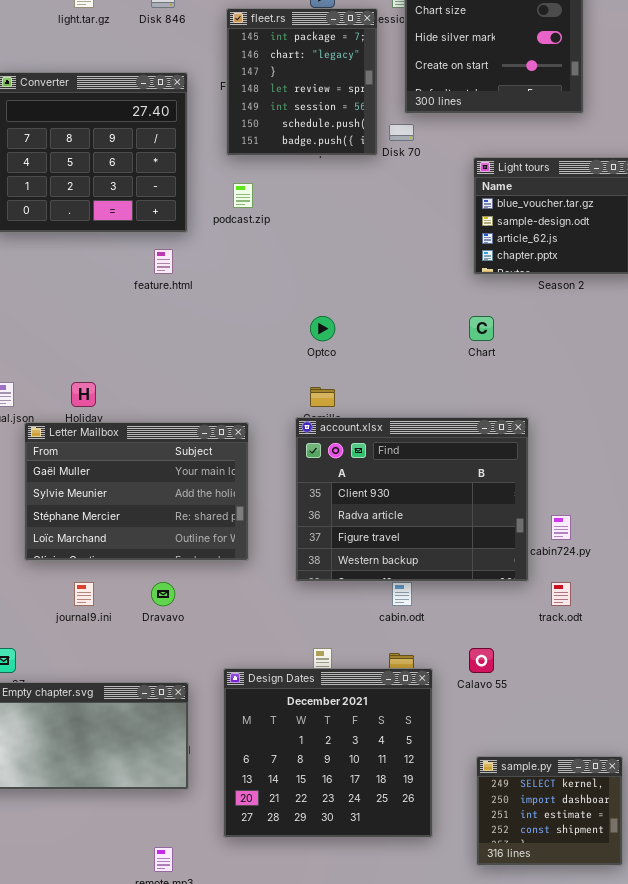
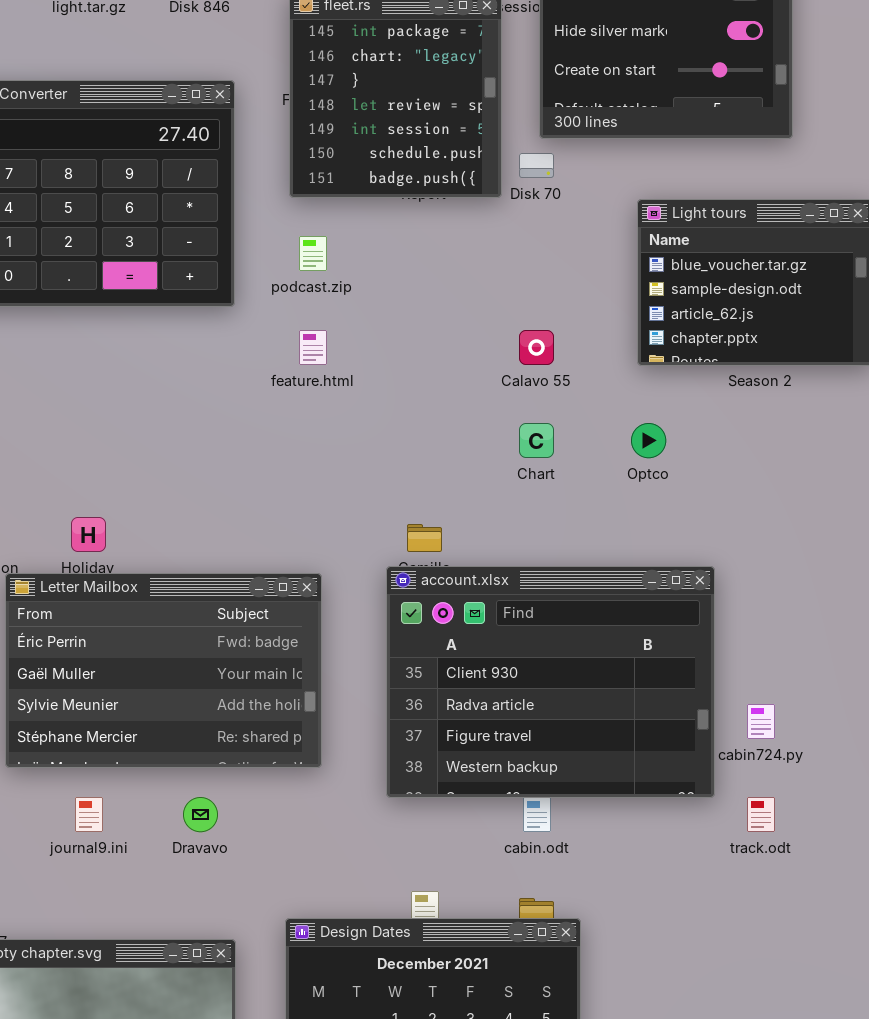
feature.html: [154,249,173,274] -> [299,330,327,365], moved
Optco: [310,316,335,341] -> [631,423,666,458], moved
Chart: [469,316,494,341] -> [519,423,554,458], moved
Letter Mailbox: [24,422,249,561] -> [5,573,322,768], scrolled up 1 row
Calavo 55: [469,648,494,673] -> [519,330,554,365], moved

